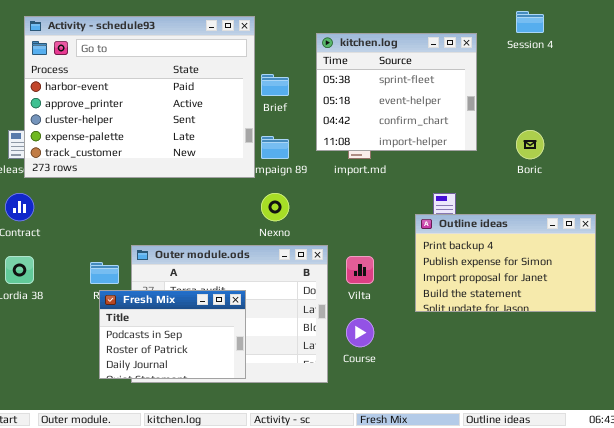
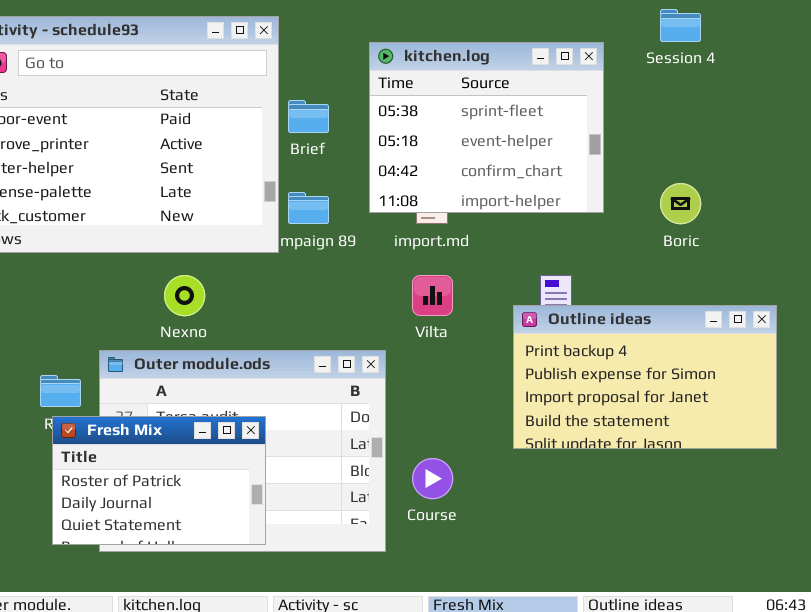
Nexno: [261,193,289,221] -> [164,275,205,316], moved
Vilta: [346,256,374,284] -> [412,275,453,316], moved
Fresh Mix: [99,290,246,379] -> [52,416,266,545], scrolled down 1 row

